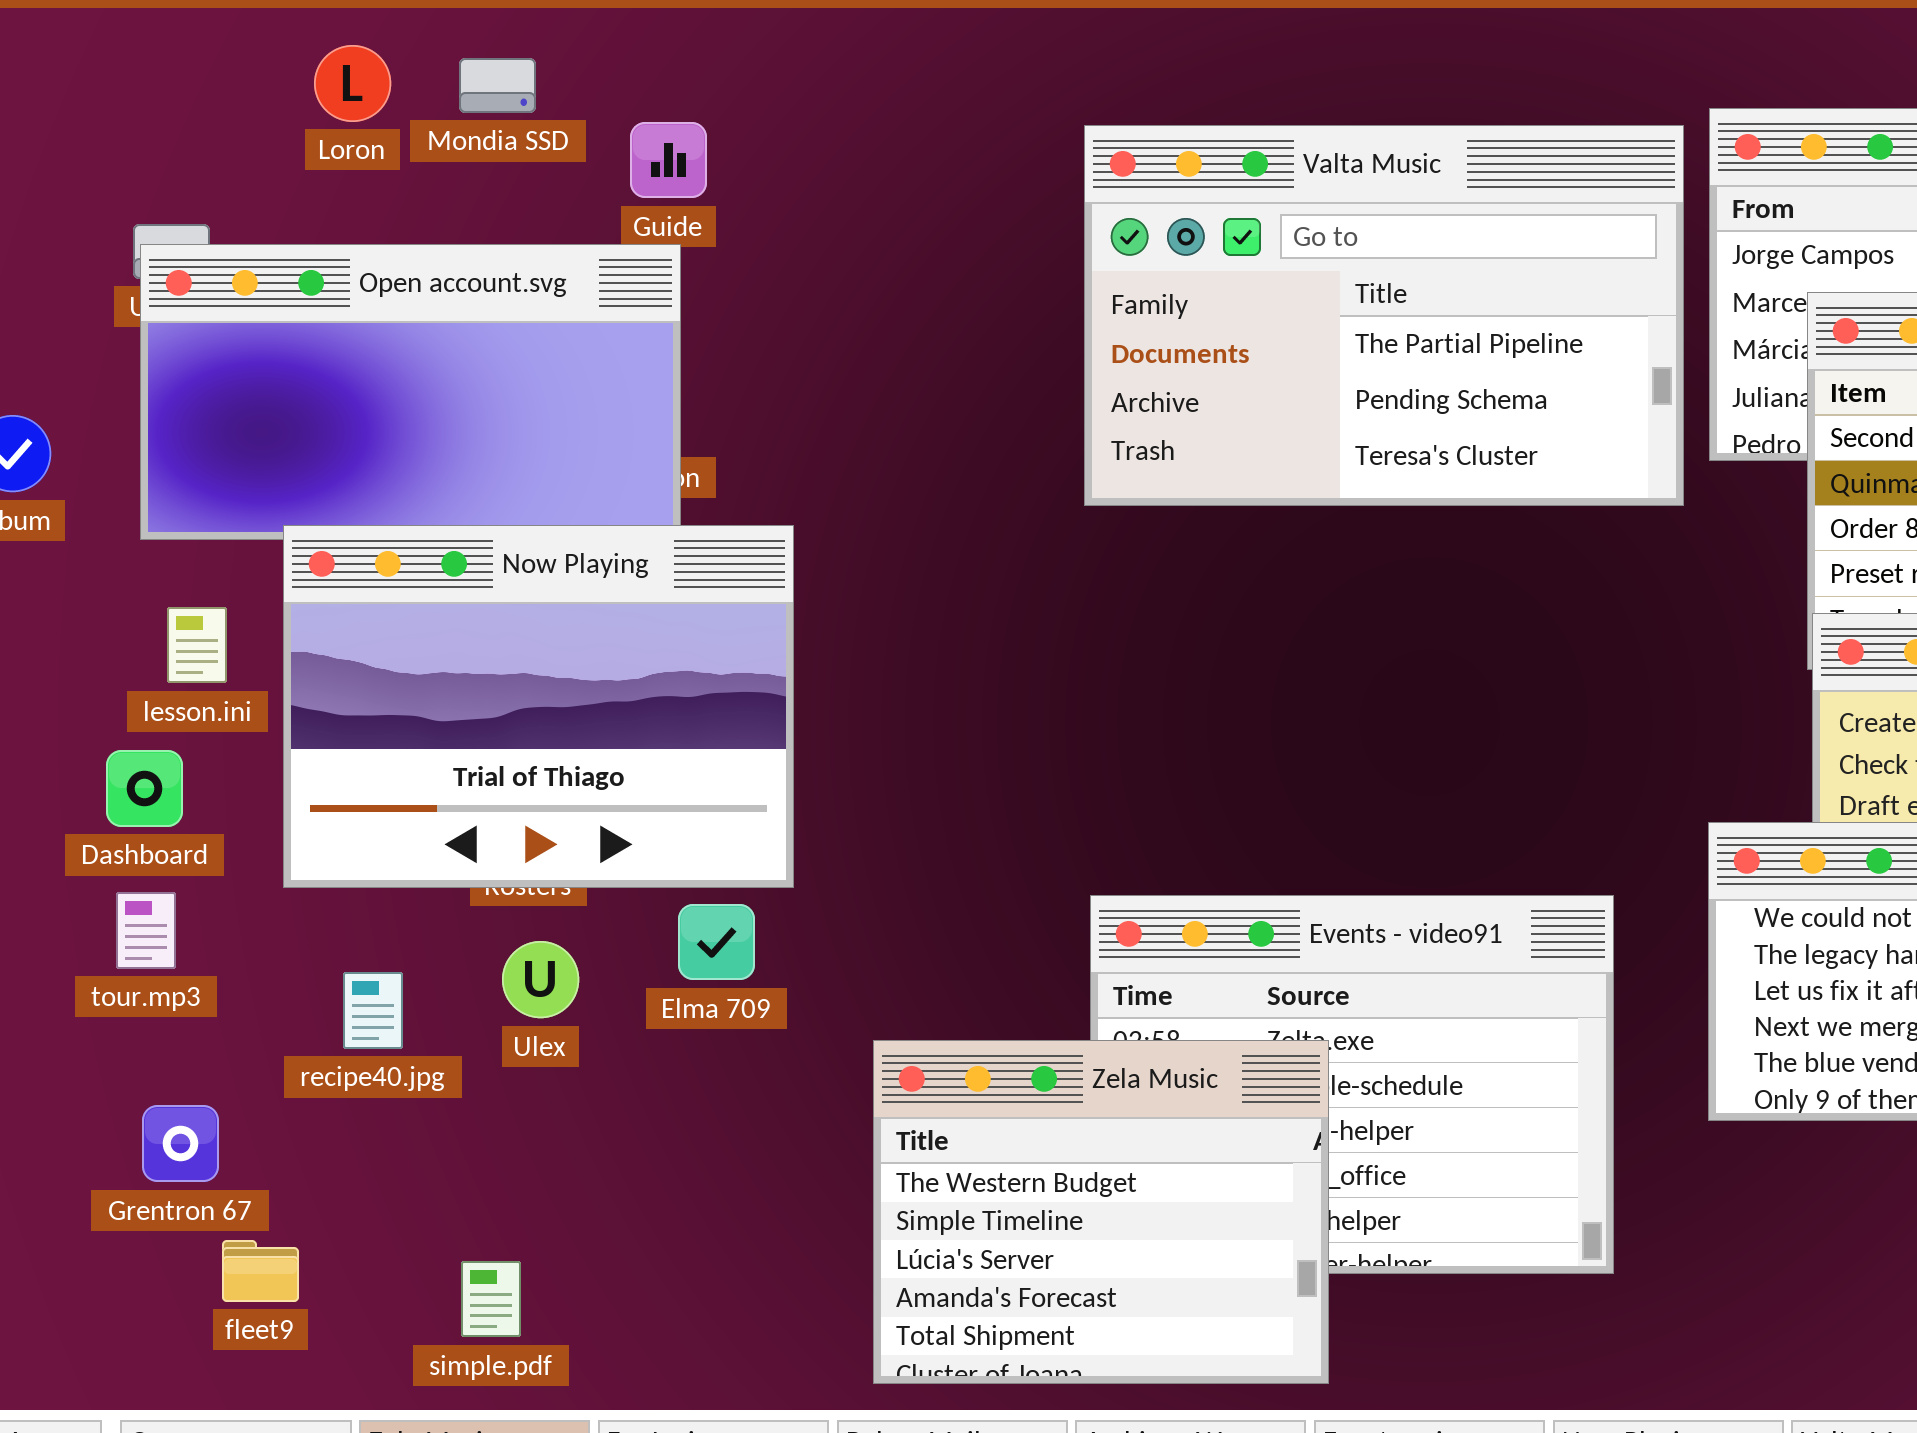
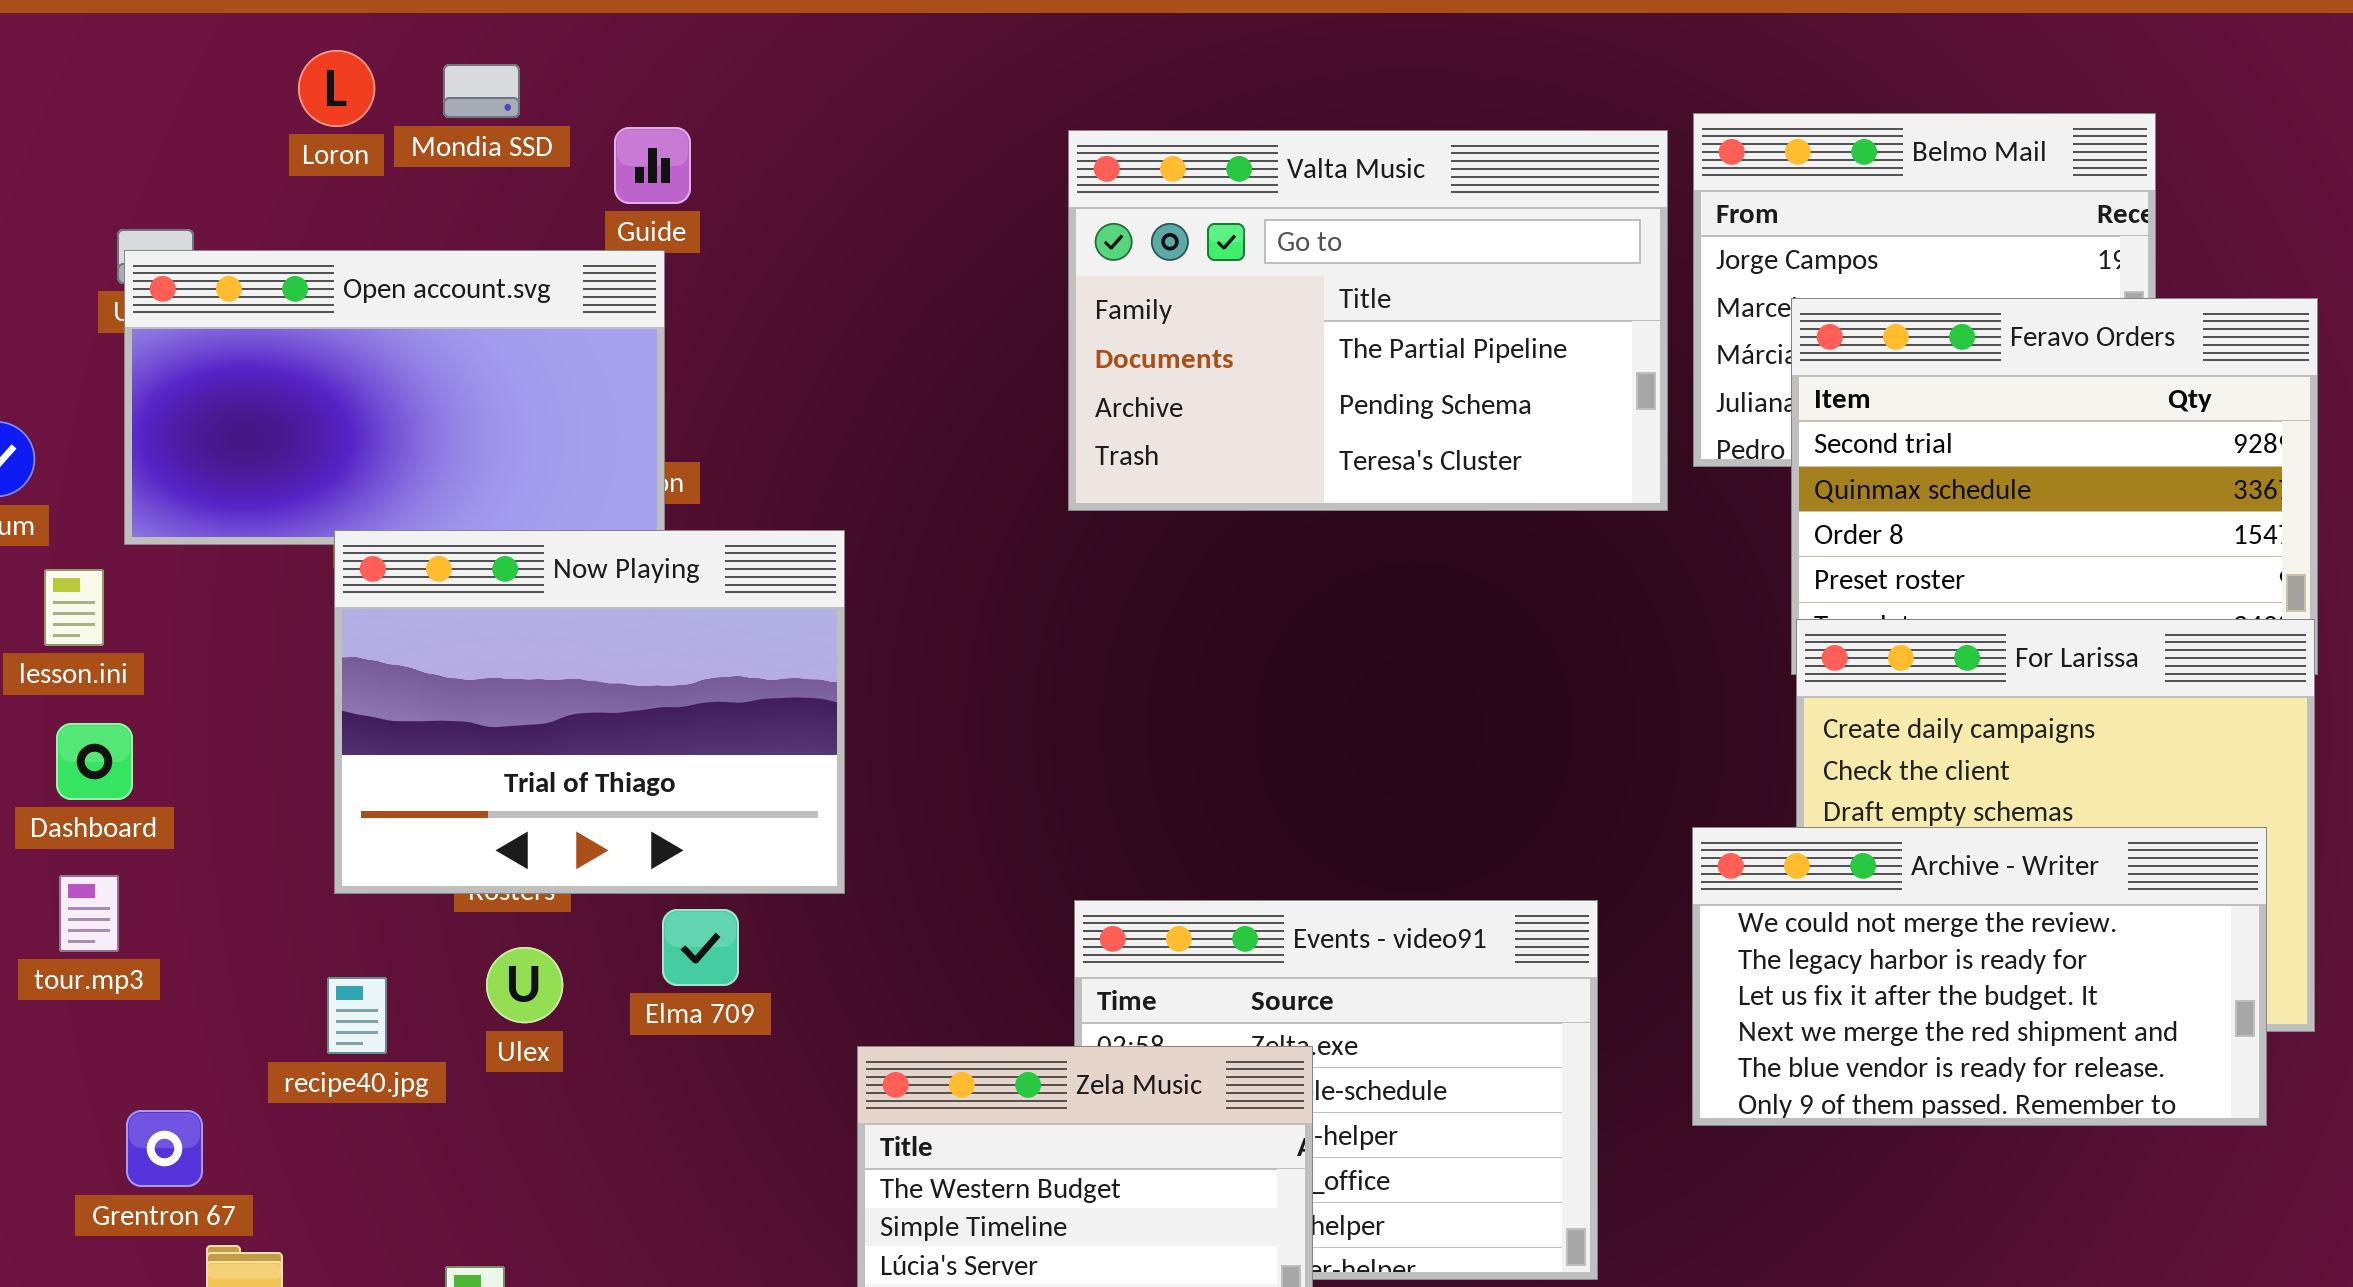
Now Playing: [283,525,794,888] -> [334,530,845,894], moved
lesson.ini: [167,607,227,683] -> [44,569,104,646], moved
Dashboard: [106,750,183,827] -> [56,723,133,800], moved
tour.mp3: [116,892,176,969] -> [59,875,119,952], moved

